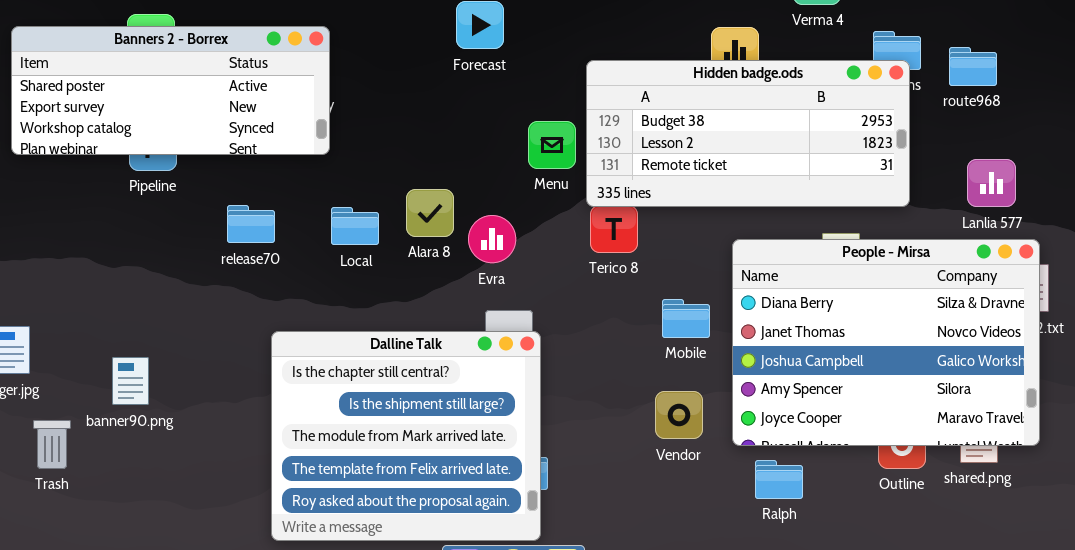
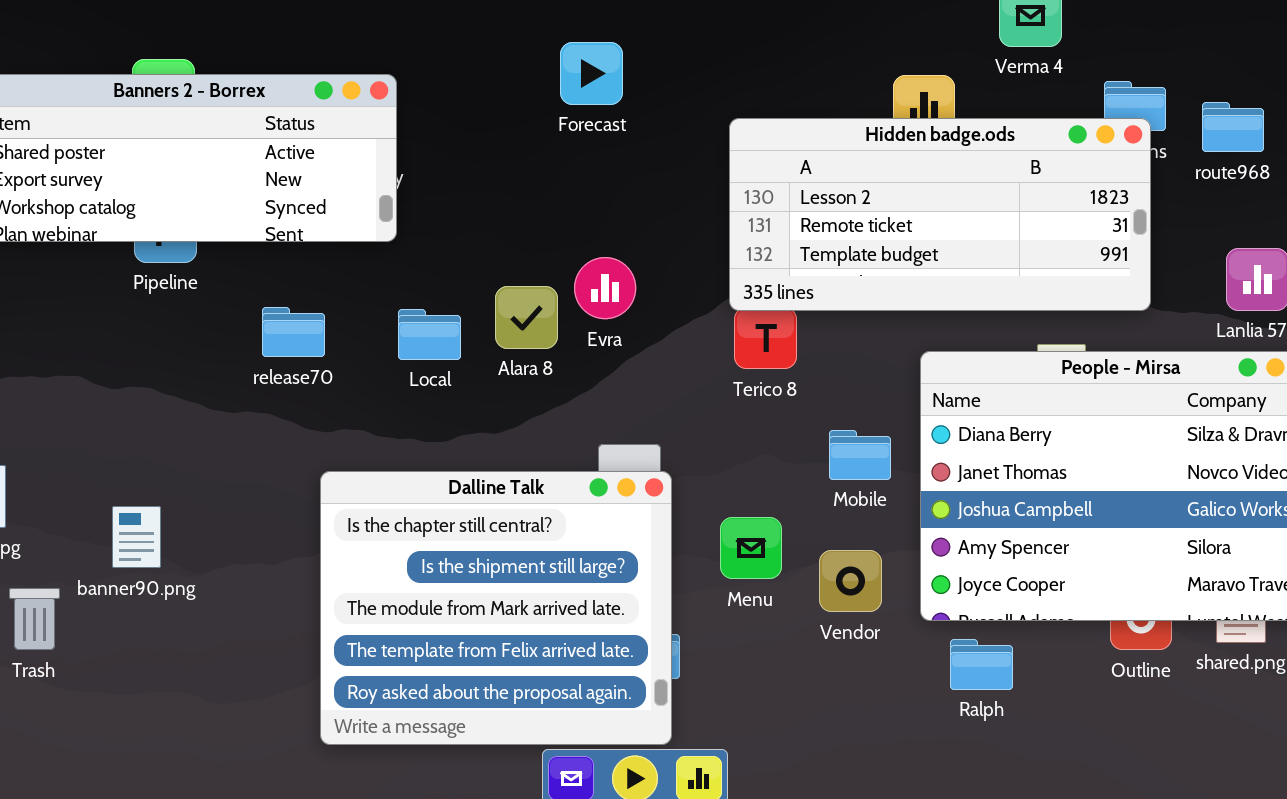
Hidden badge.ods: [586,60,910,207] -> [729,118,1151,311], scrolled down 1 row
Menu: [528,121,576,169] -> [720,517,782,579], moved
Evra: [468,215,516,263] -> [574,257,636,319], moved

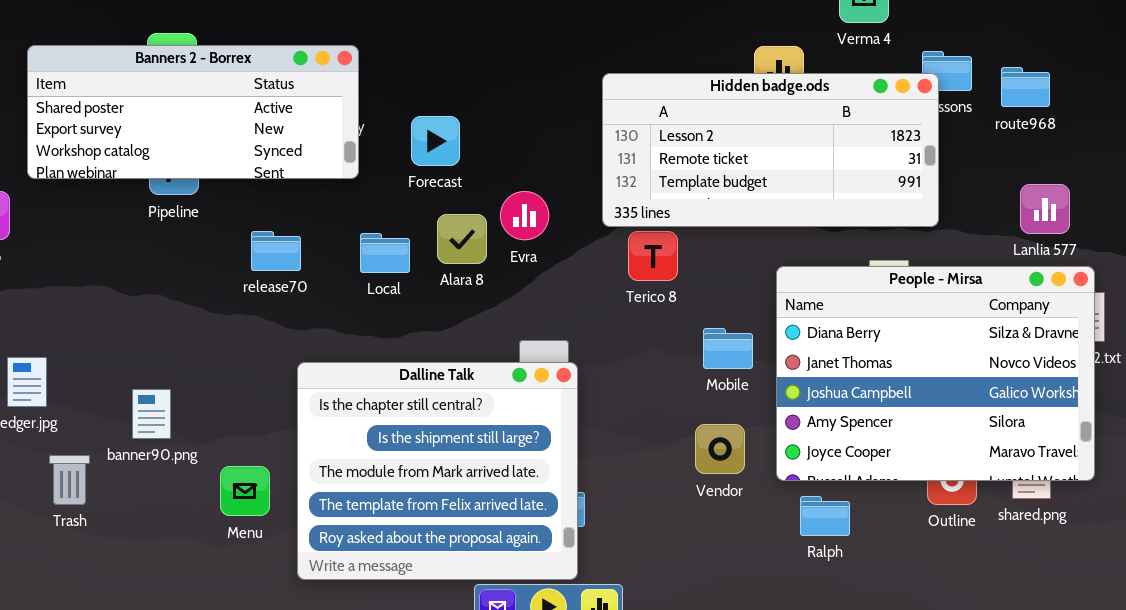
Forecast: [560,42,623,105] -> [411,116,460,166], moved
Hidden badge.ods: [729,118,1151,311] -> [602,73,939,227], moved
Menu: [720,517,782,579] -> [220,466,270,516], moved

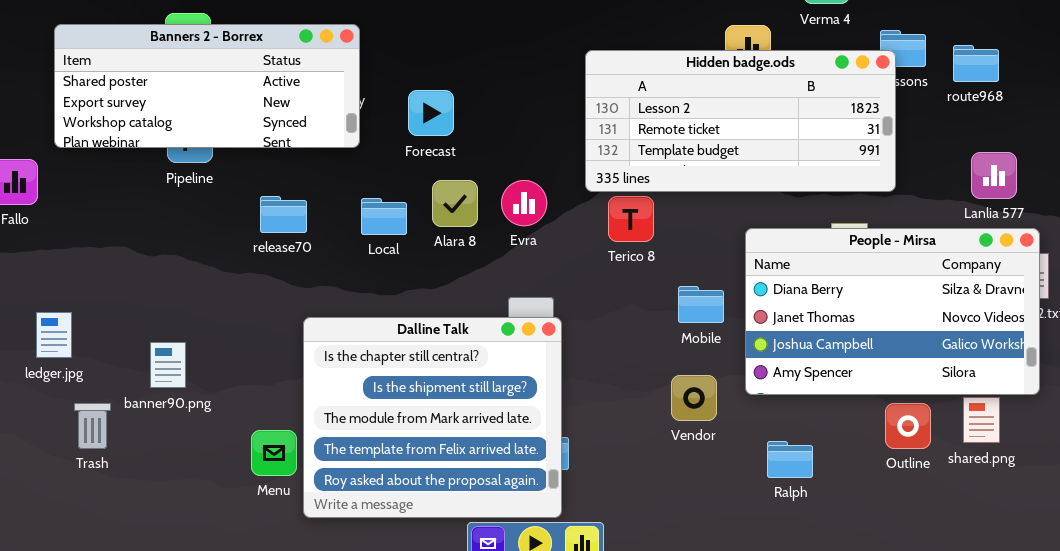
Evra: [500,191,549,240] -> [501,180,547,226], moved
People - Mirsa: [776,266,1095,481] -> [745,228,1040,395], resized
Menu: [220,466,270,516] -> [251,430,297,476], moved

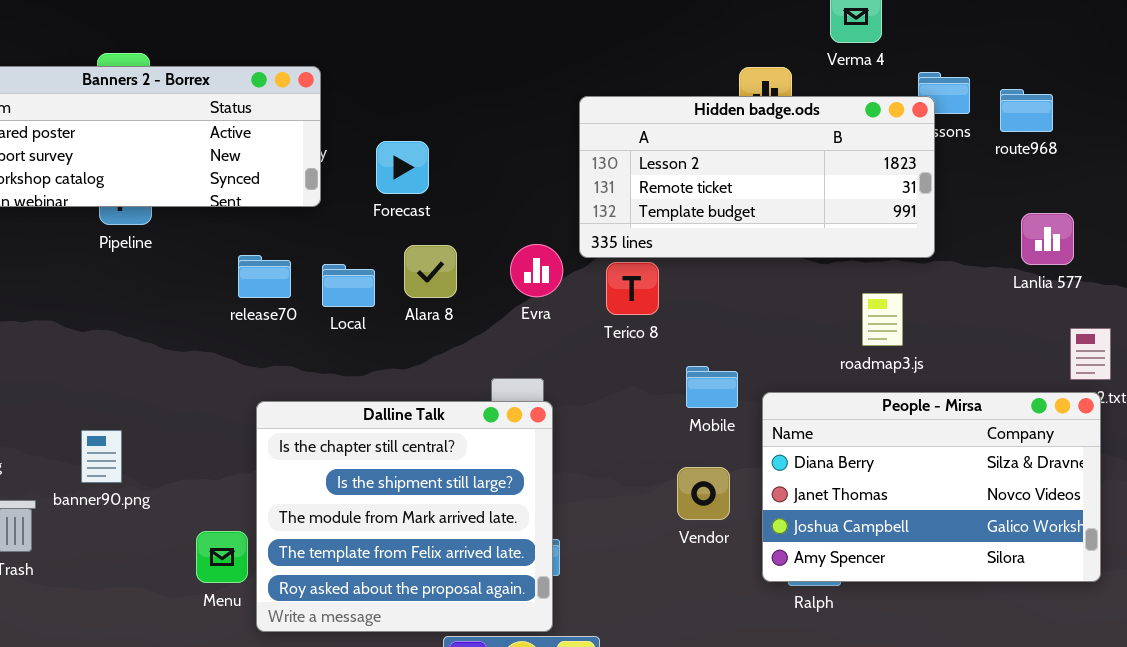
Evra: [501,180,547,226] -> [510,244,563,297], moved
release70: [260,196,307,233] -> [238,255,291,298], moved
People - Mirsa: [745,228,1040,395] -> [762,392,1101,582], moved

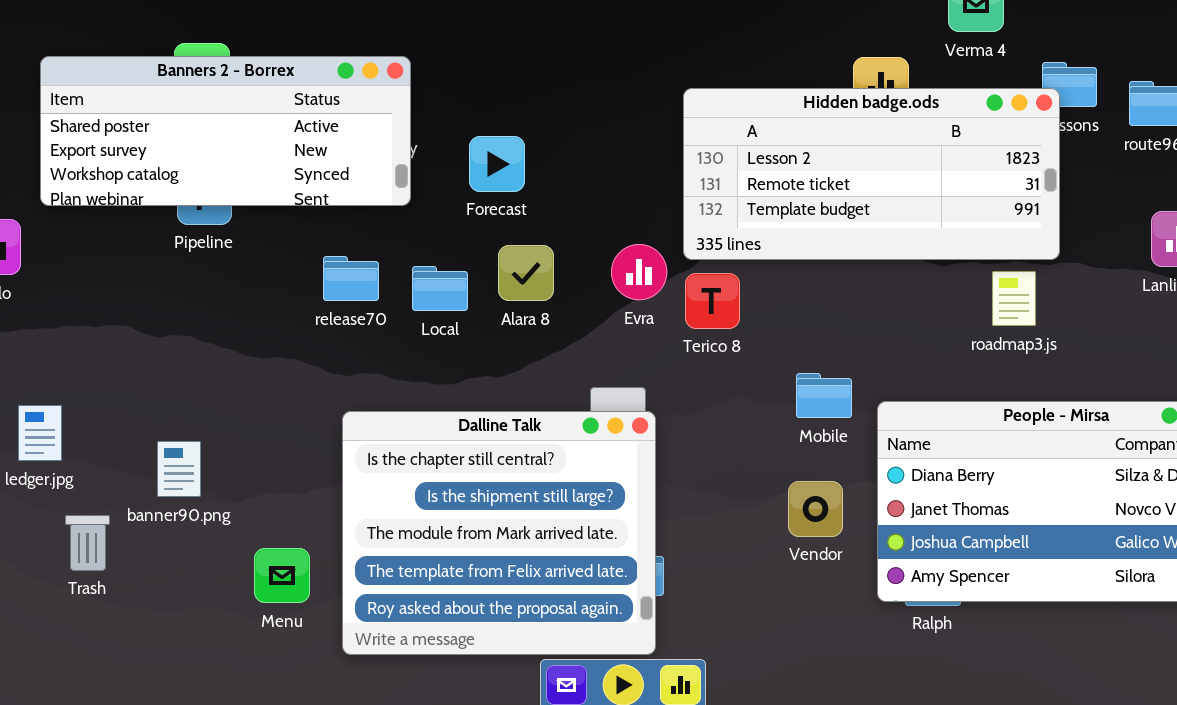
Terico 8: [606,262,659,315] -> [685,273,740,329], moved
roadmap3.js: [862,293,903,346] -> [992,271,1036,326], moved
Menu: [196,531,248,583] -> [254,548,310,603], moved

